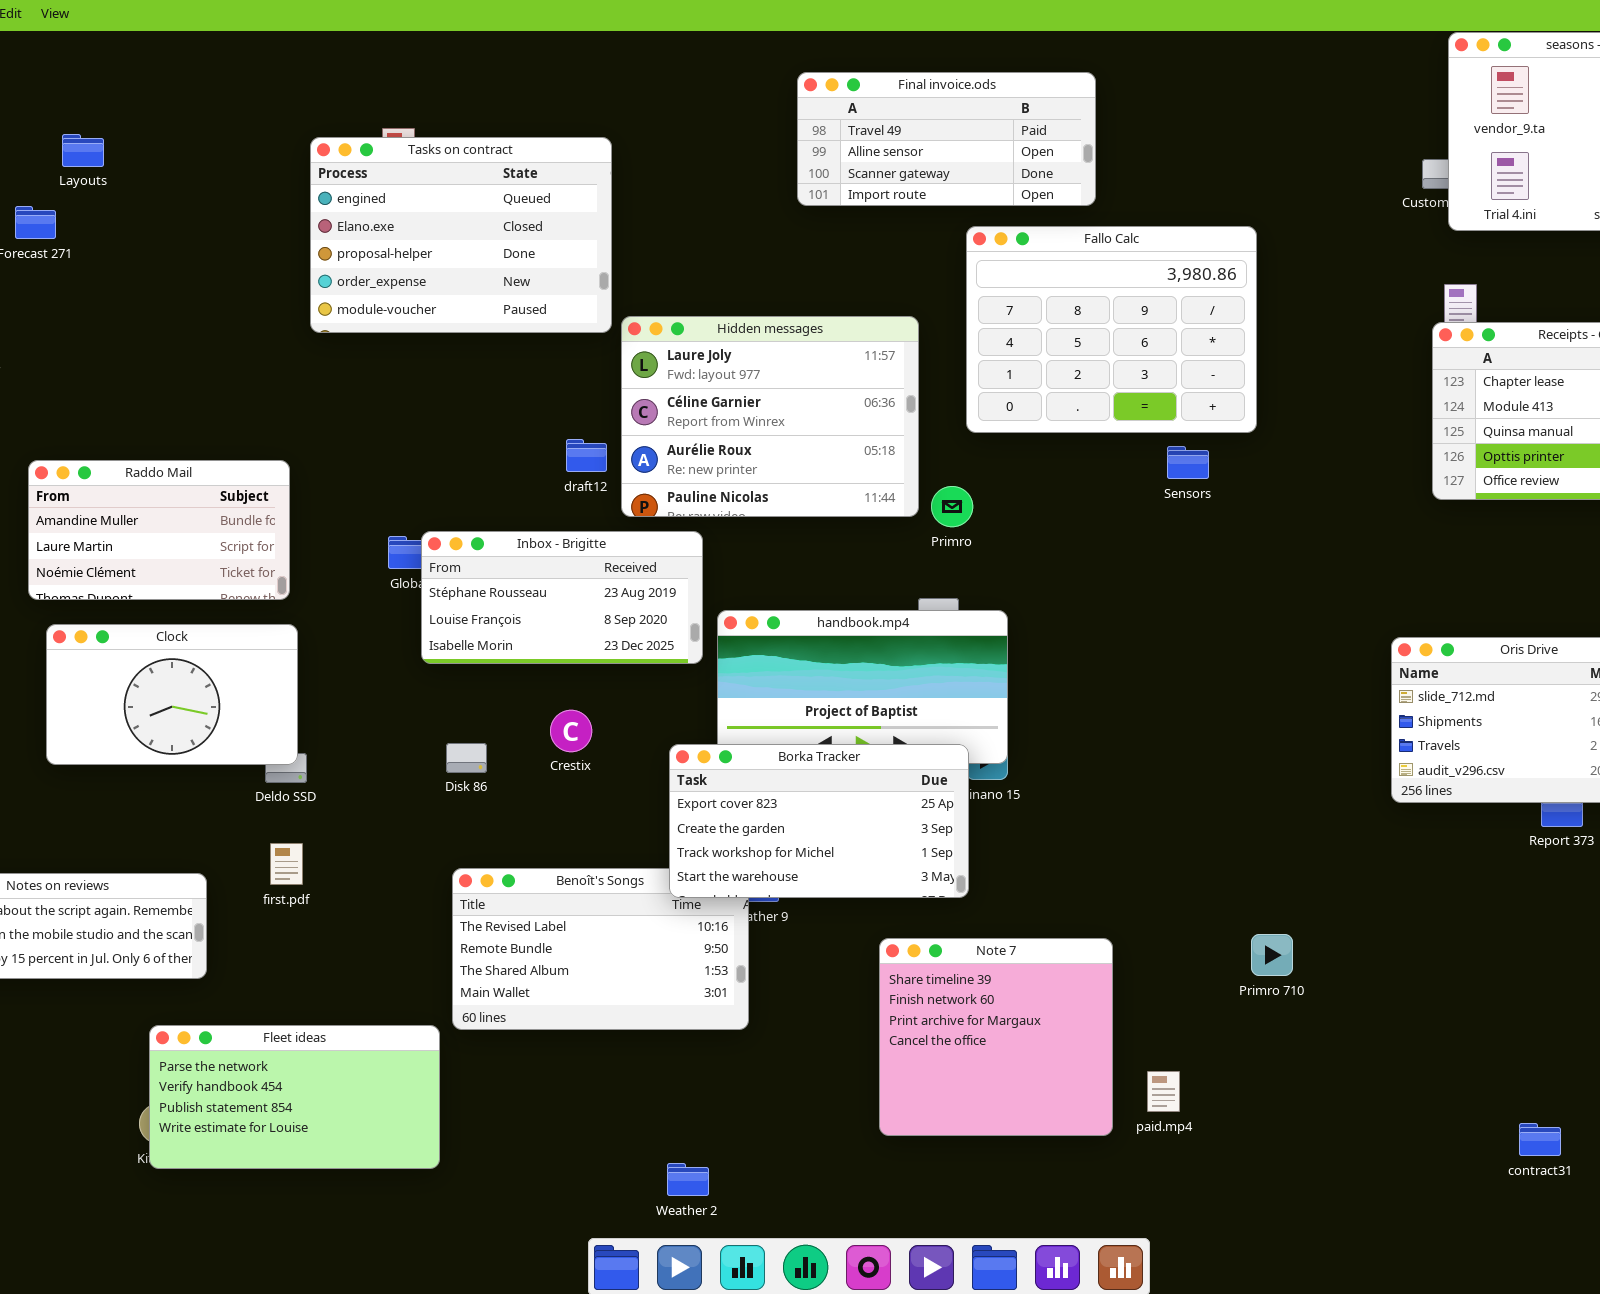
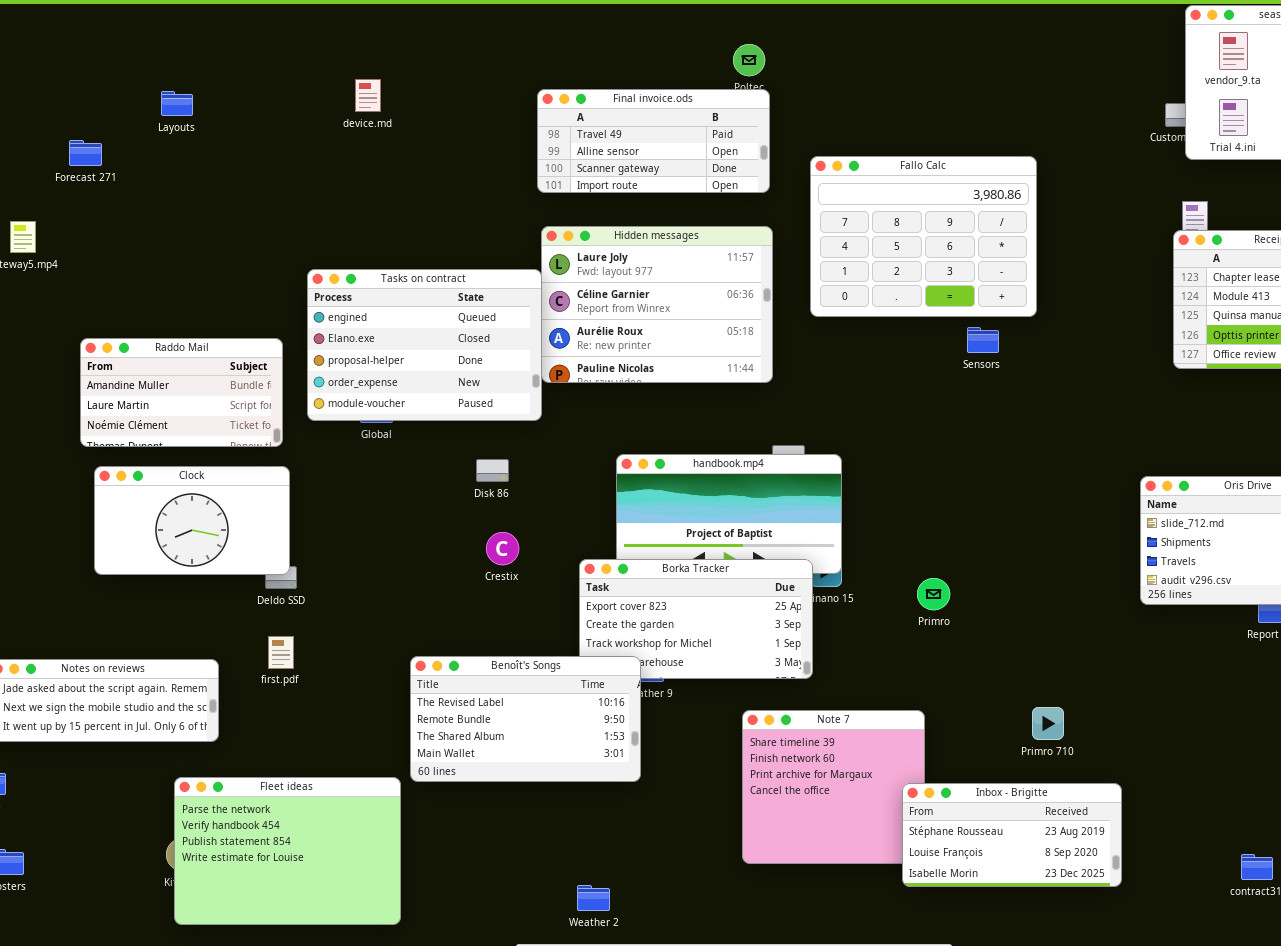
Final invoice.ods: [797,72,1096,206] -> [537,89,770,193], moved
Layouts: [62,134,104,167] -> [161,91,193,116], moved
Tasks on contract: [310,137,612,333] -> [307,269,542,421], moved
Primro: [931,486,973,527] -> [917,578,950,610], moved
Inbox - Brigitte: [421,531,703,664] -> [902,783,1122,887], moved
Disk 86: [446,743,487,773] -> [476,459,509,482], moved
Benoît's Songs: [452,868,749,1030] -> [410,656,641,782], raised
Fleet ideas: [149,1025,440,1169] -> [174,777,401,925], resized

